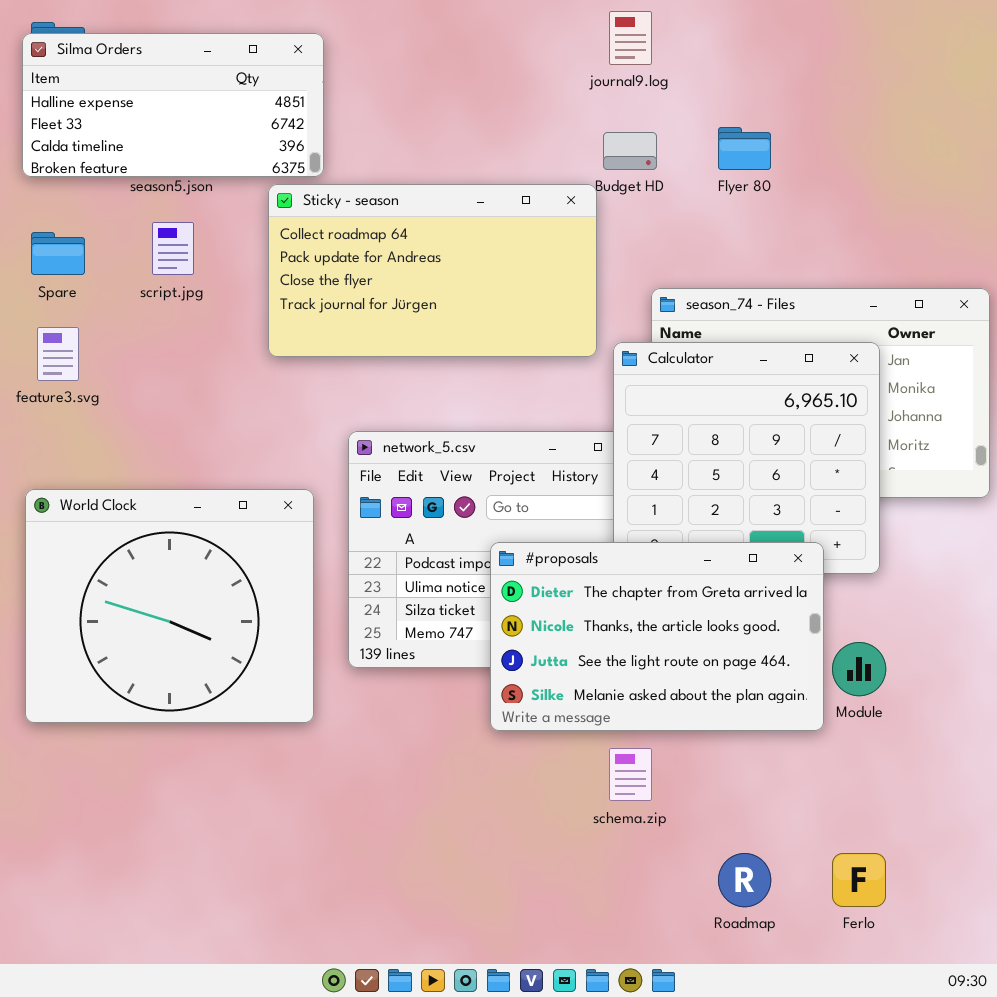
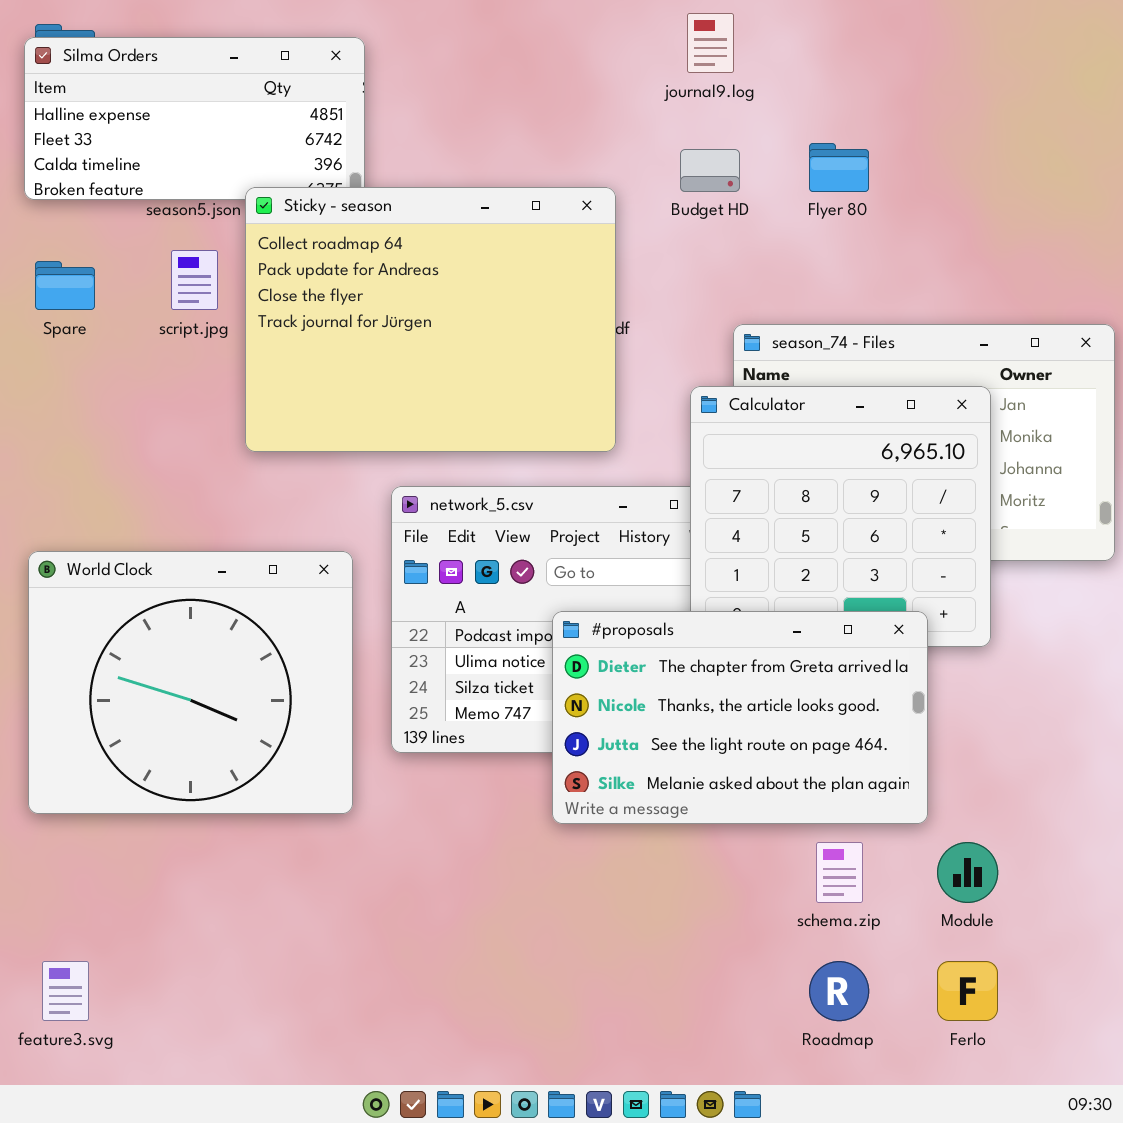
Sticky - season: [268,184,597,357] -> [245,187,616,452], moved, resized
feature3.svg: [37,327,79,381] -> [42,961,89,1021], moved
Module: [832,642,886,696] -> [937,842,998,903], moved
schema.zip: [609,748,652,801] -> [816,842,863,903], moved

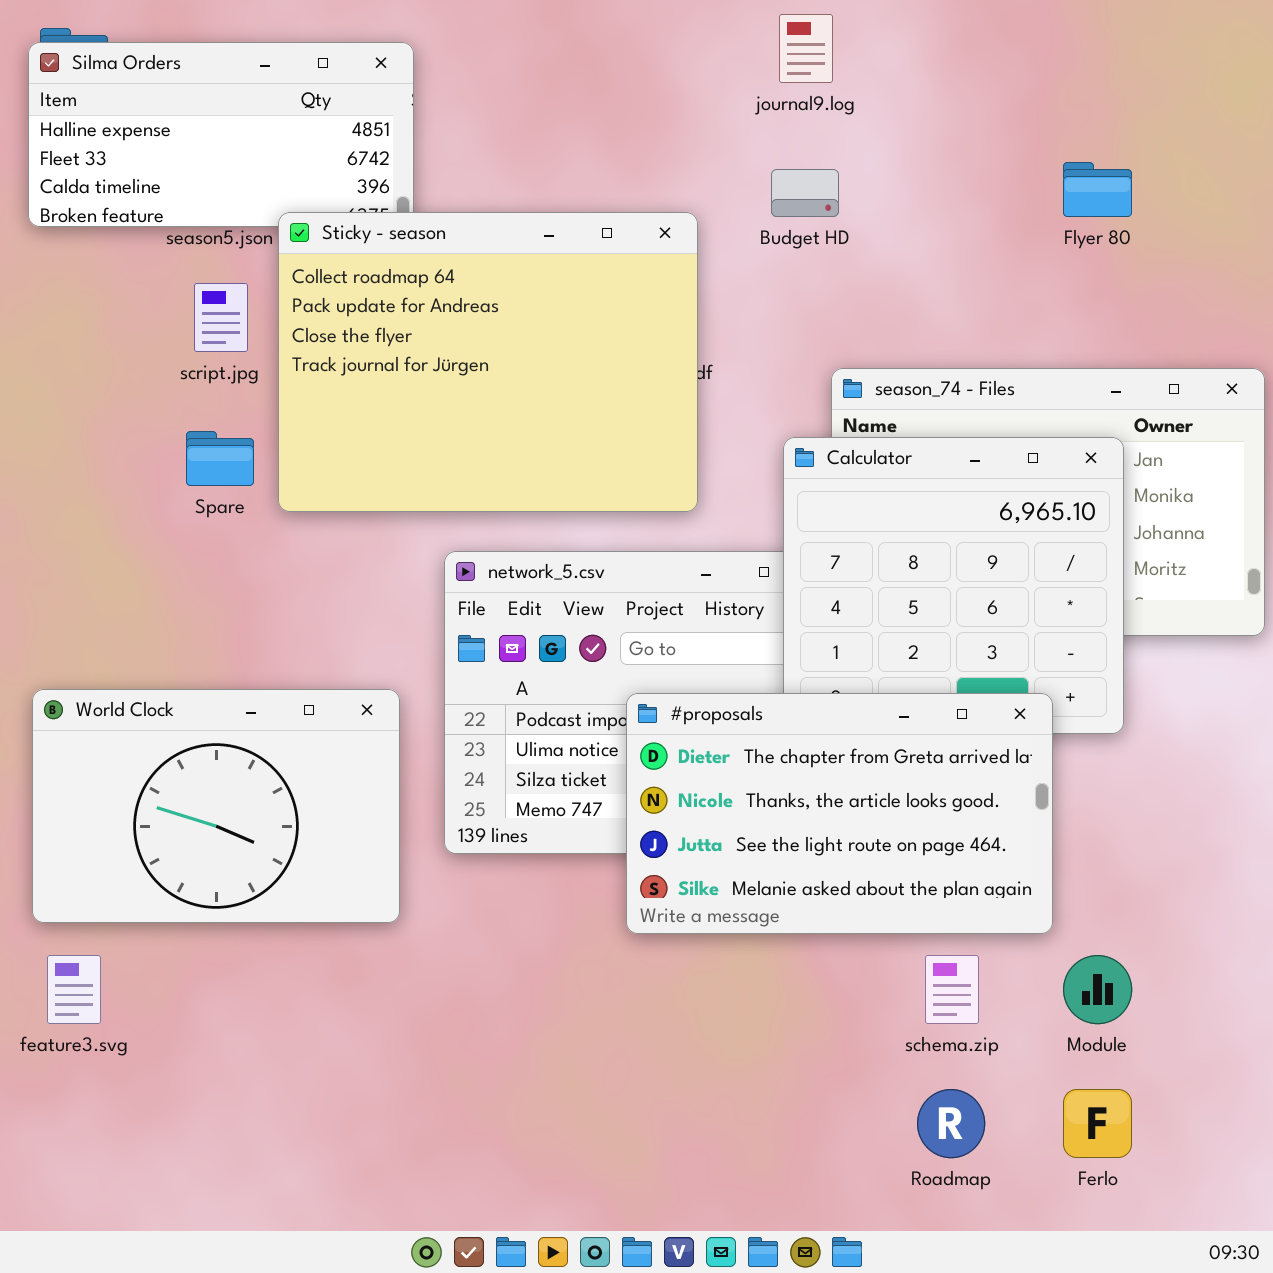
Flyer 80: [809,143,869,192] -> [1063,162,1132,217], moved
Spare: [35,261,95,310] -> [186,431,254,486], moved
World Clock: [28,551,353,814] -> [32,689,400,923], resized
feature3.svg: [42,961,89,1021] -> [47,955,101,1024], moved

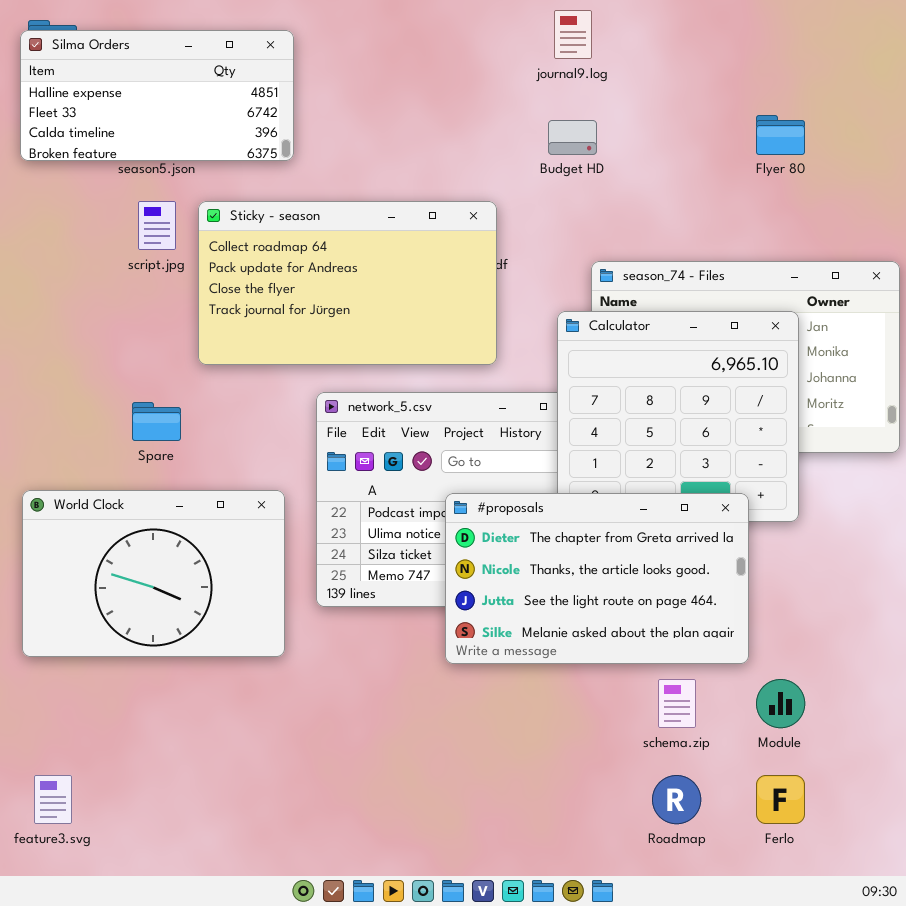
Sticky - season: [278,212,698,512] -> [198,201,497,365], resized
Spare: [186,431,254,486] -> [132,402,181,441], moved
feature3.svg: [47,955,101,1024] -> [34,775,72,824], moved

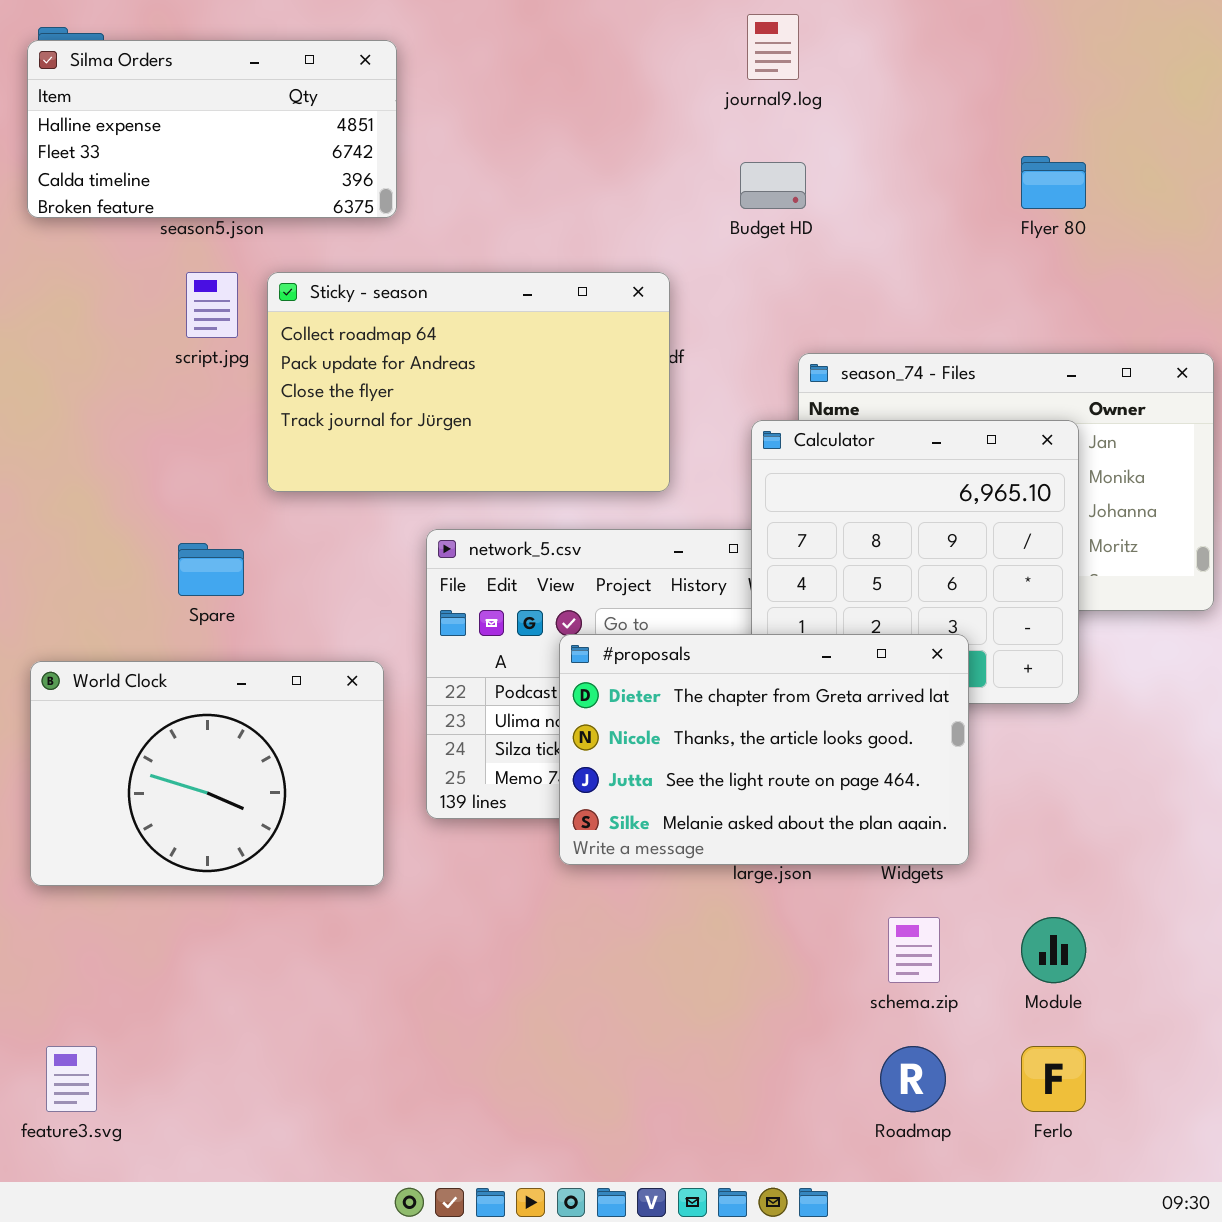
#proposals: [445,493,749,664] -> [559,634,969,865], moved

